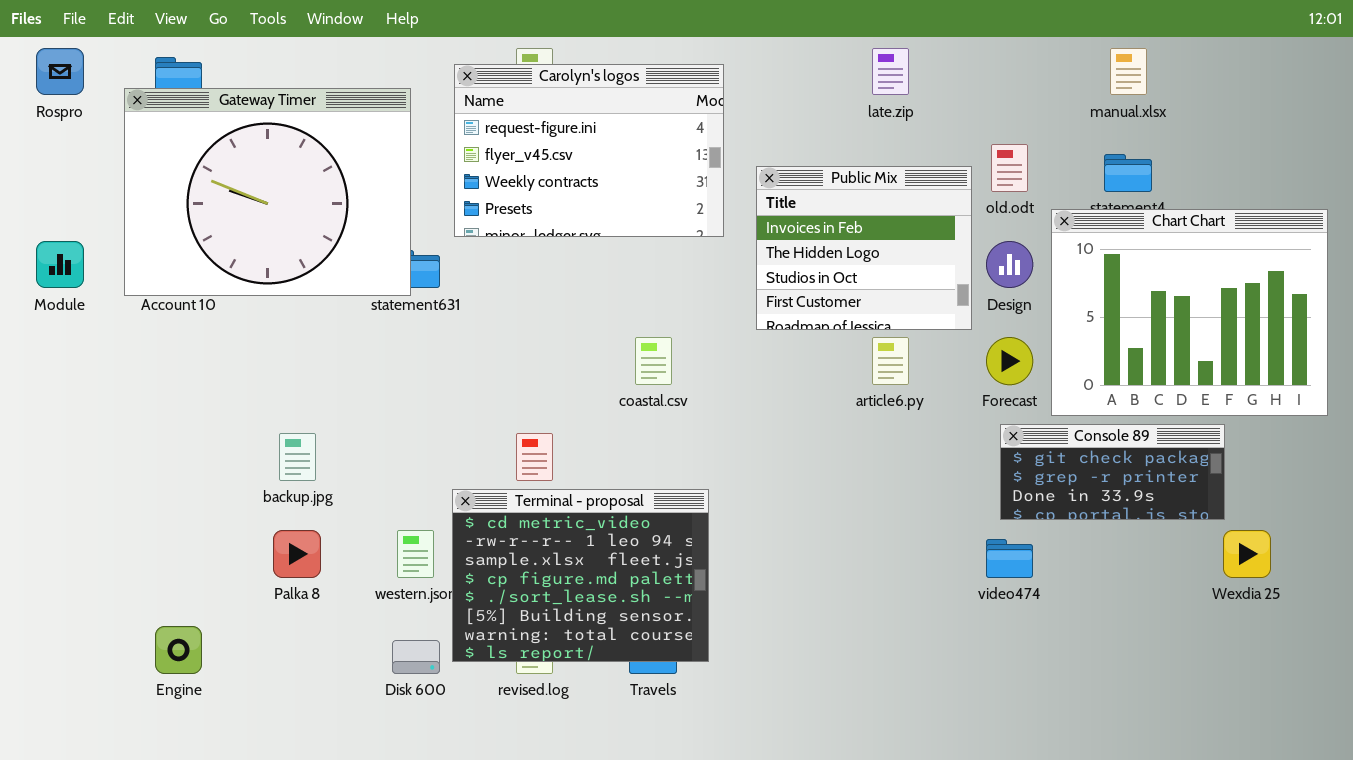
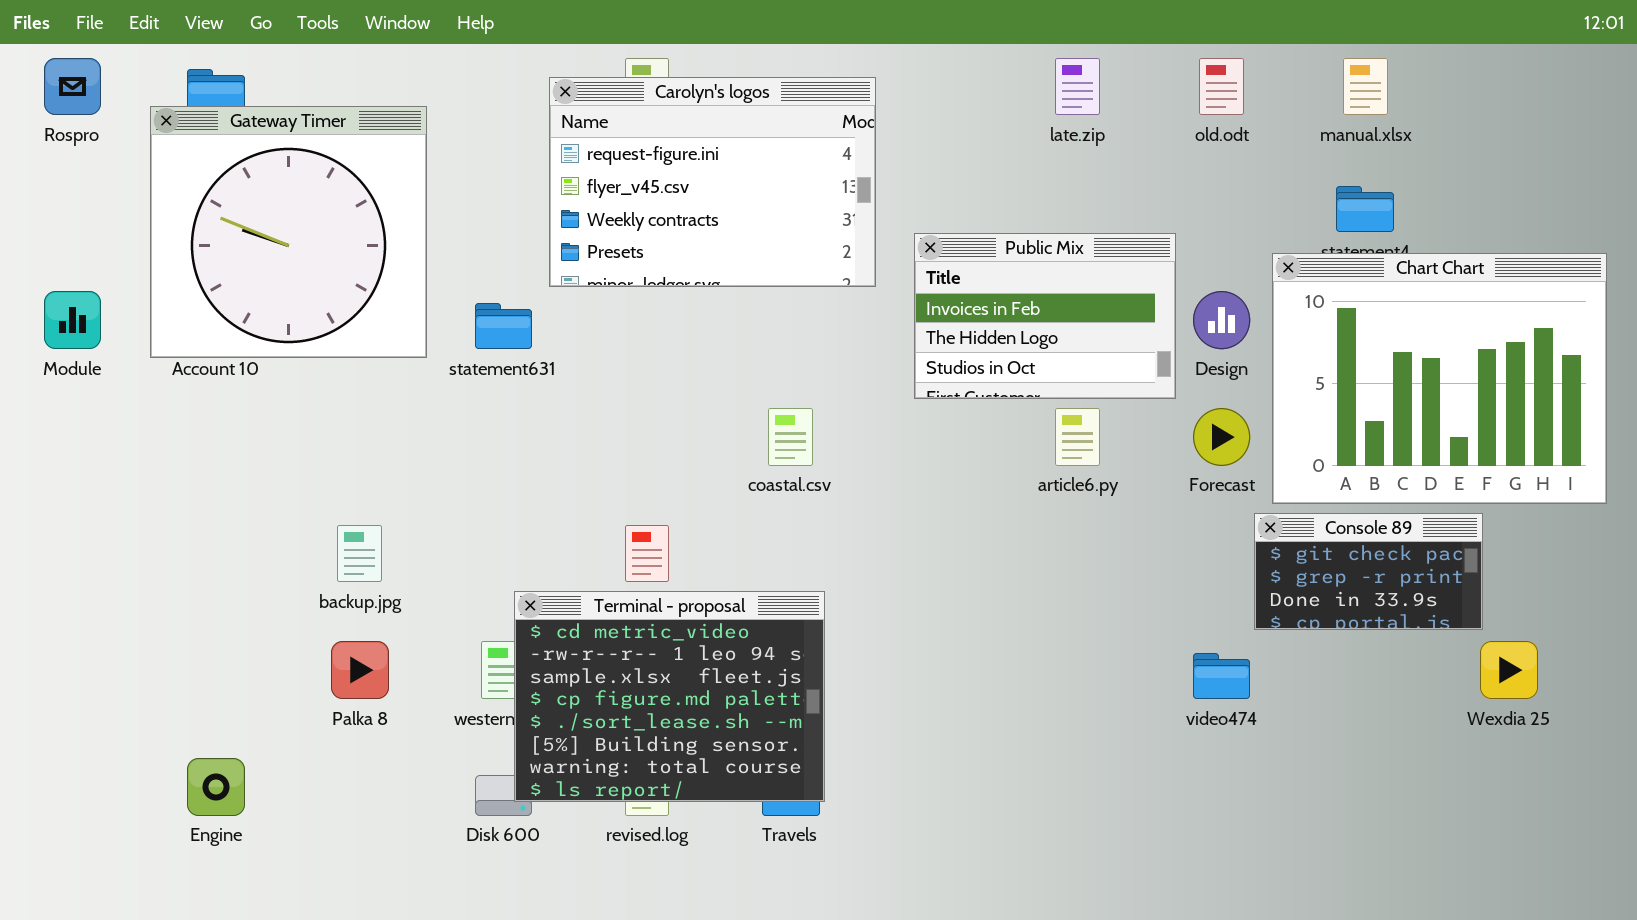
Gateway Timer: [124,88,411,296] -> [150,106,427,358], resized
old.odt: [991,144,1028,192] -> [1199,58,1244,115], moved
Public Mix: [756,166,972,330] -> [914,233,1176,399], resized
Console 89: [1000,424,1225,520] -> [1254,513,1483,630], resized
Terminal - proposal: [452,489,709,662] -> [514,591,825,802], moved

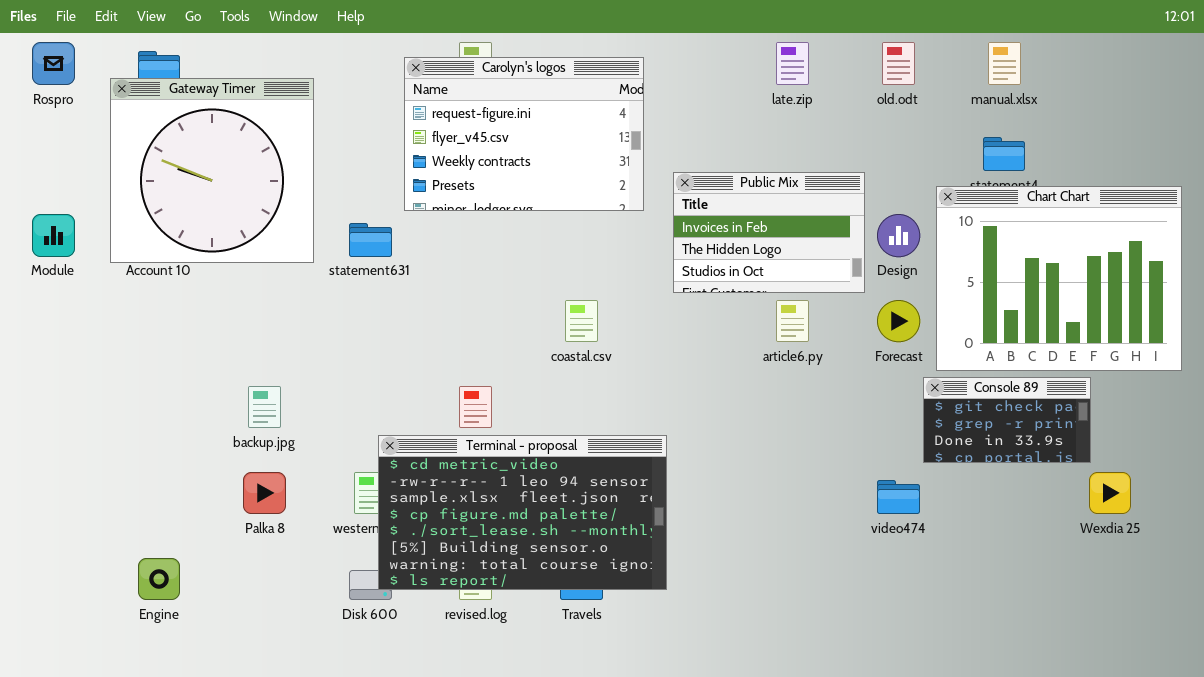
Terminal - proposal: [514,591,825,802] -> [378,435,667,590], resized

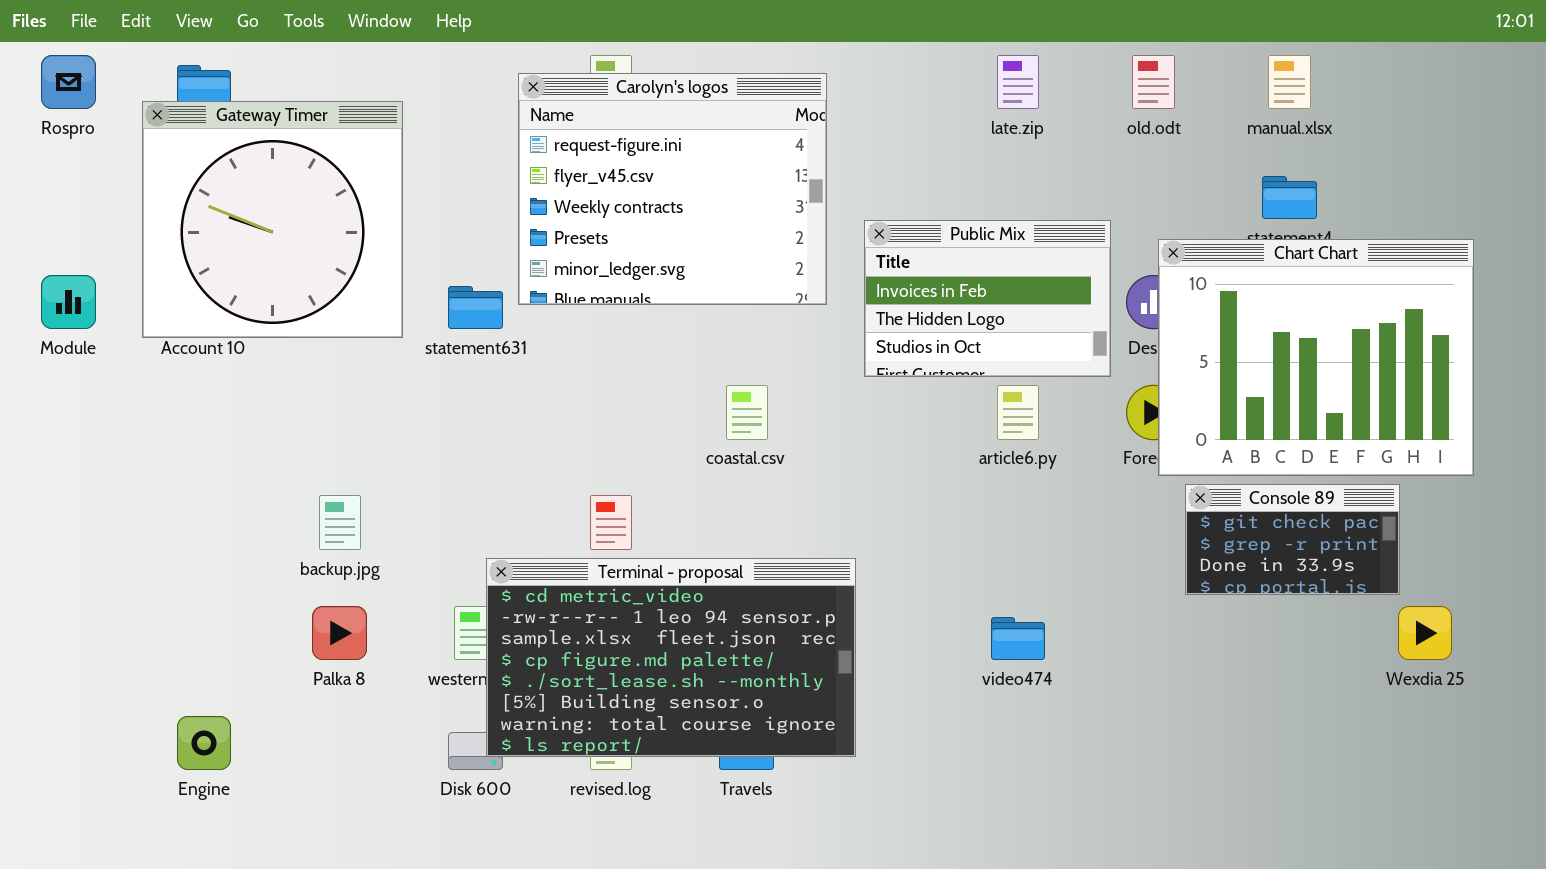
Carolyn's logos: [404,57,644,211] -> [518,73,827,305], resized
Chart Chart: [936,186,1182,371] -> [1158,239,1474,476], moved
video474: [877,480,920,514] -> [991,617,1045,660], moved

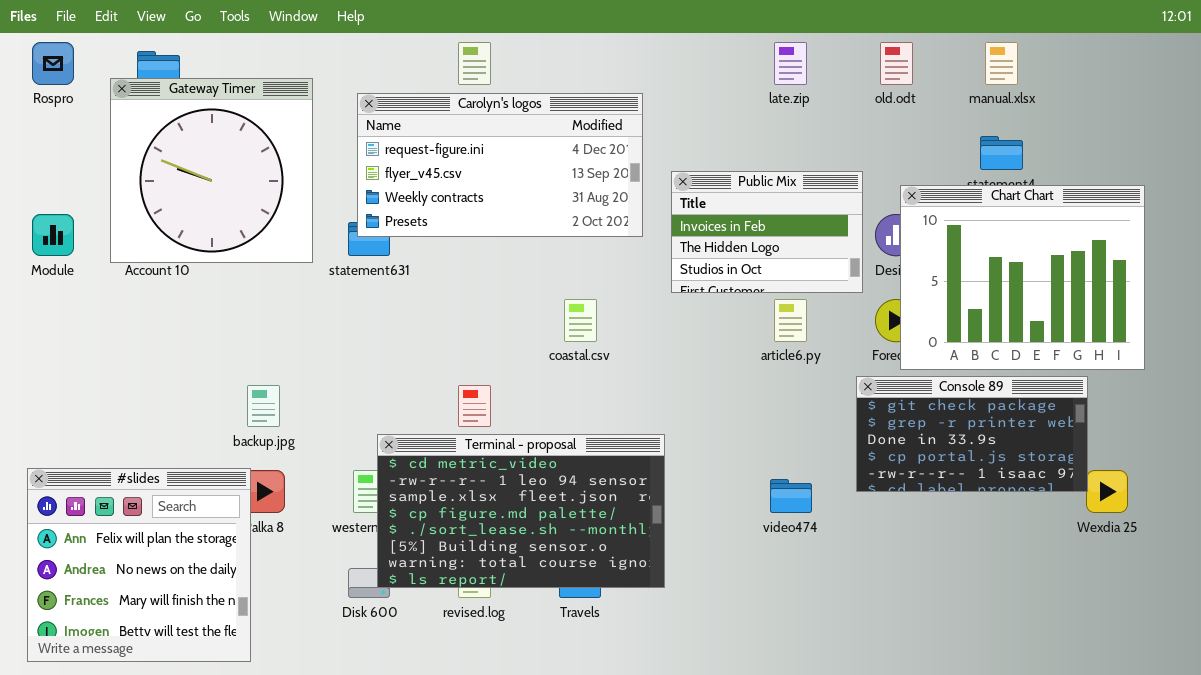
Carolyn's logos: [518,73,827,305] -> [357,93,643,237], resized
Console 89: [1185,484,1400,595] -> [856,376,1088,492], resized
#slides: none -> [27,468,251,662], opened

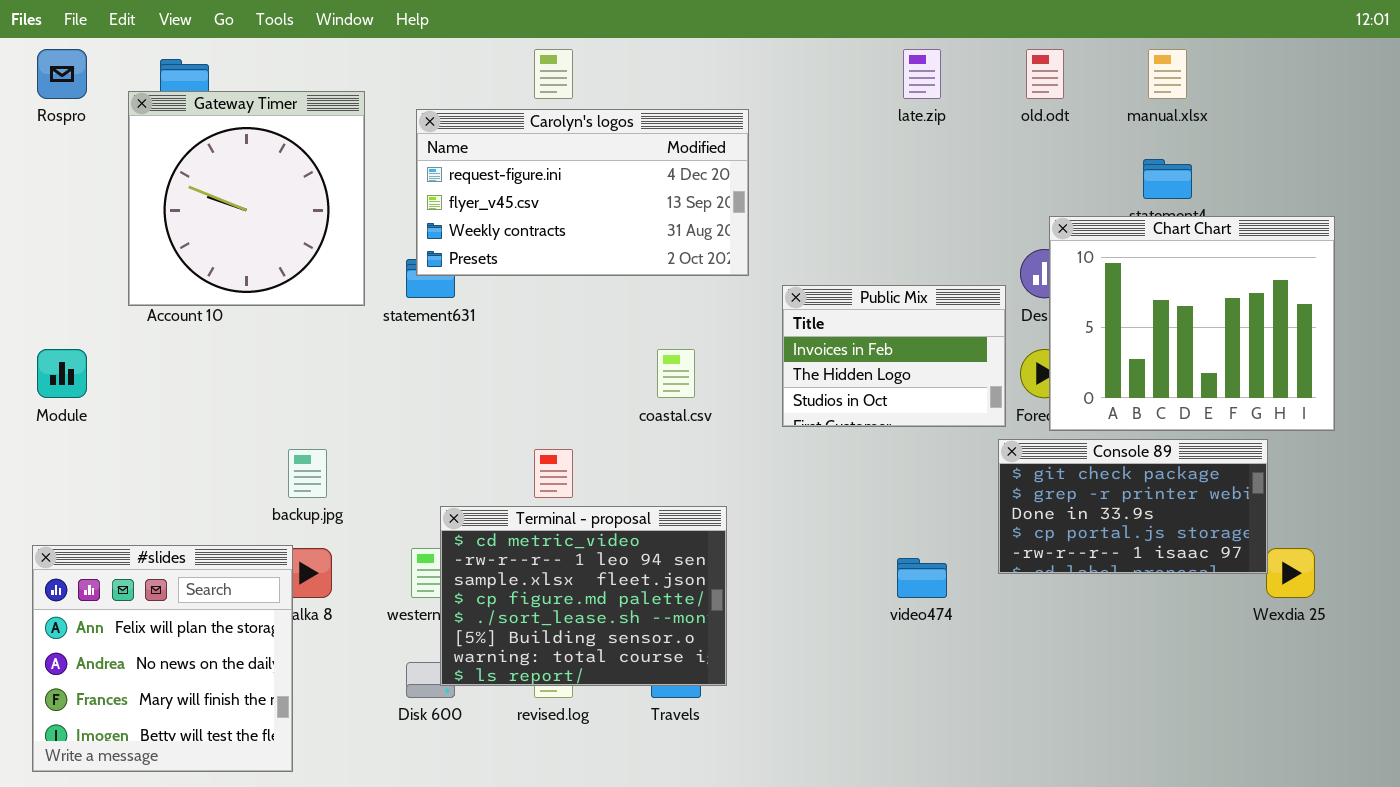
Public Mix: [671,171,863,293] -> [782,285,1006,427], moved
Module: [32,214,74,256] -> [37,349,87,398], moved
Terminal - proposal: [377,434,665,588] -> [440,506,727,686], resized

